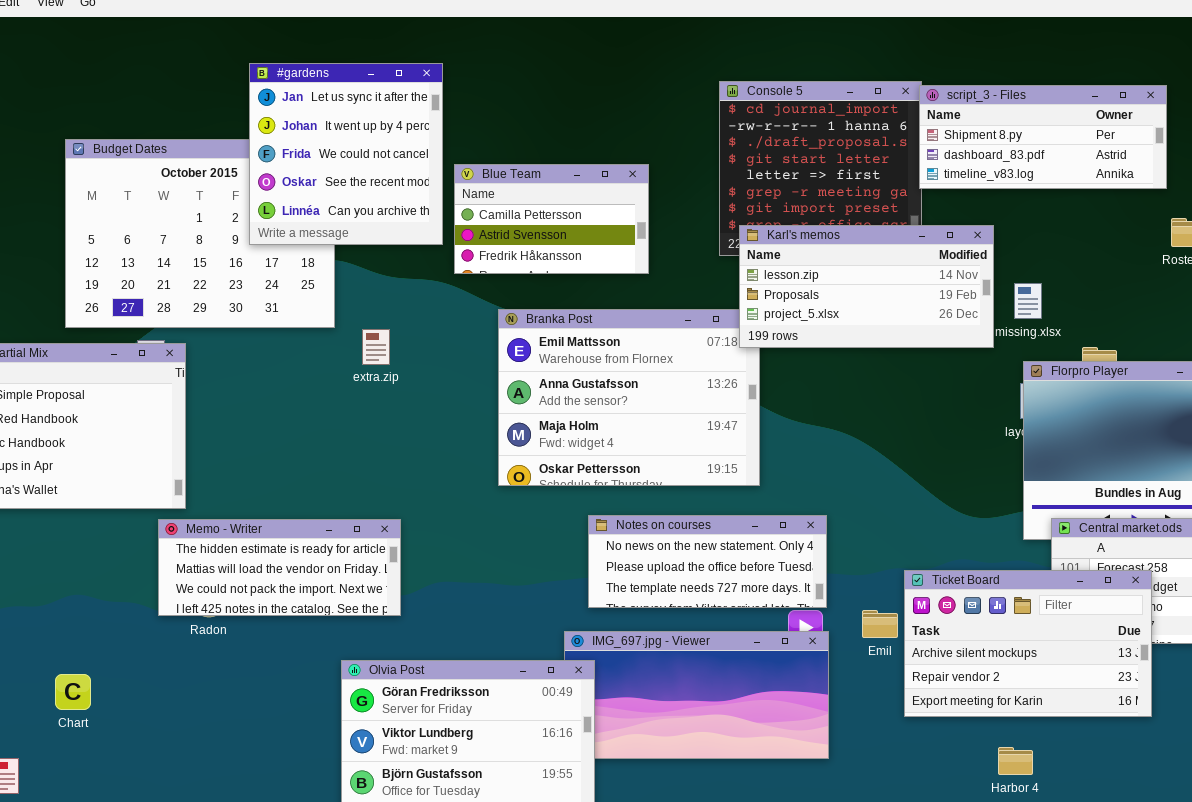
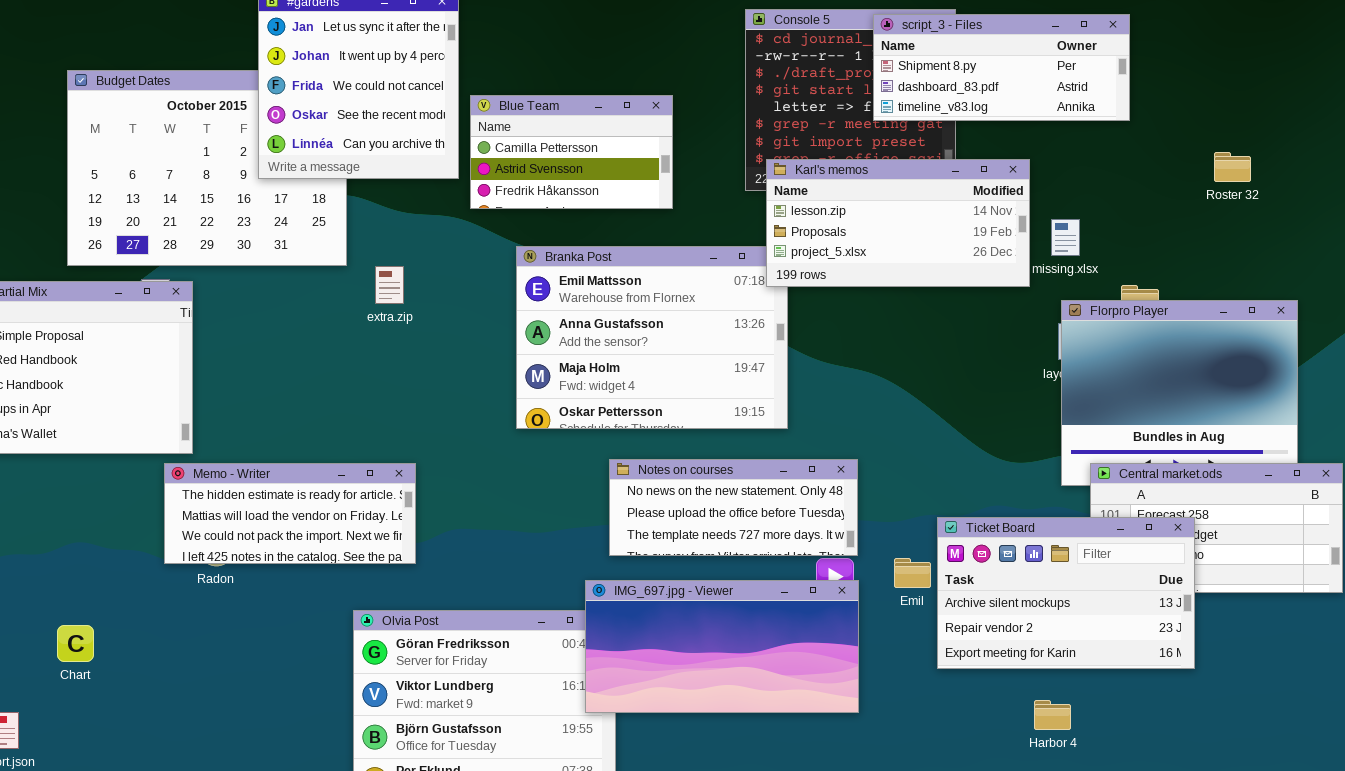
script_3 - Files: [919,85,1167,189] -> [873,14,1130,121], moved
IMG_697.jpg - Viewer: [564,631,829,759] -> [585,580,859,713], raised

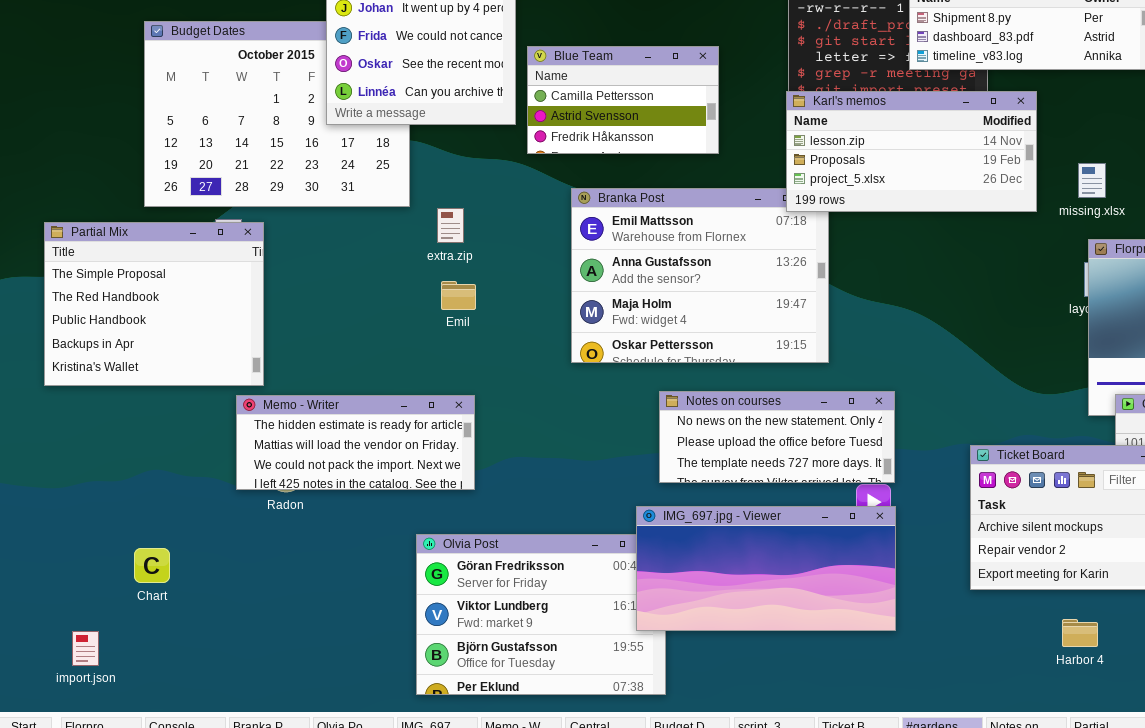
Karl's memos: [766,159,1030,287] -> [786,91,1037,212], moved
Emil: [894,558,931,588] -> [441,281,476,310], moved

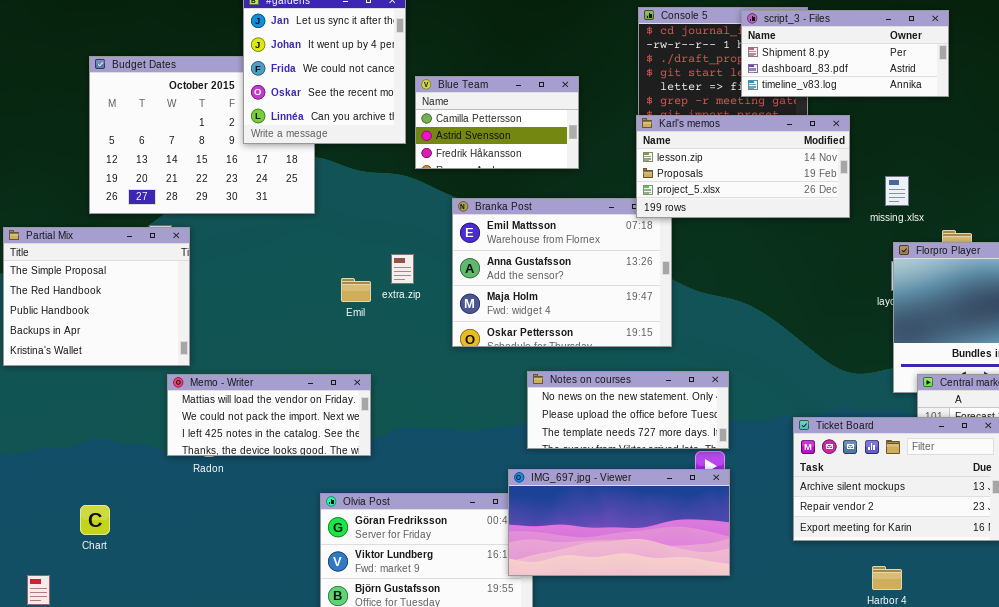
extra.zip: [437,208,464,243] -> [391,254,414,284], moved
Memo - Writer: [236,395,475,490] -> [167,374,371,456], scrolled down 1 row

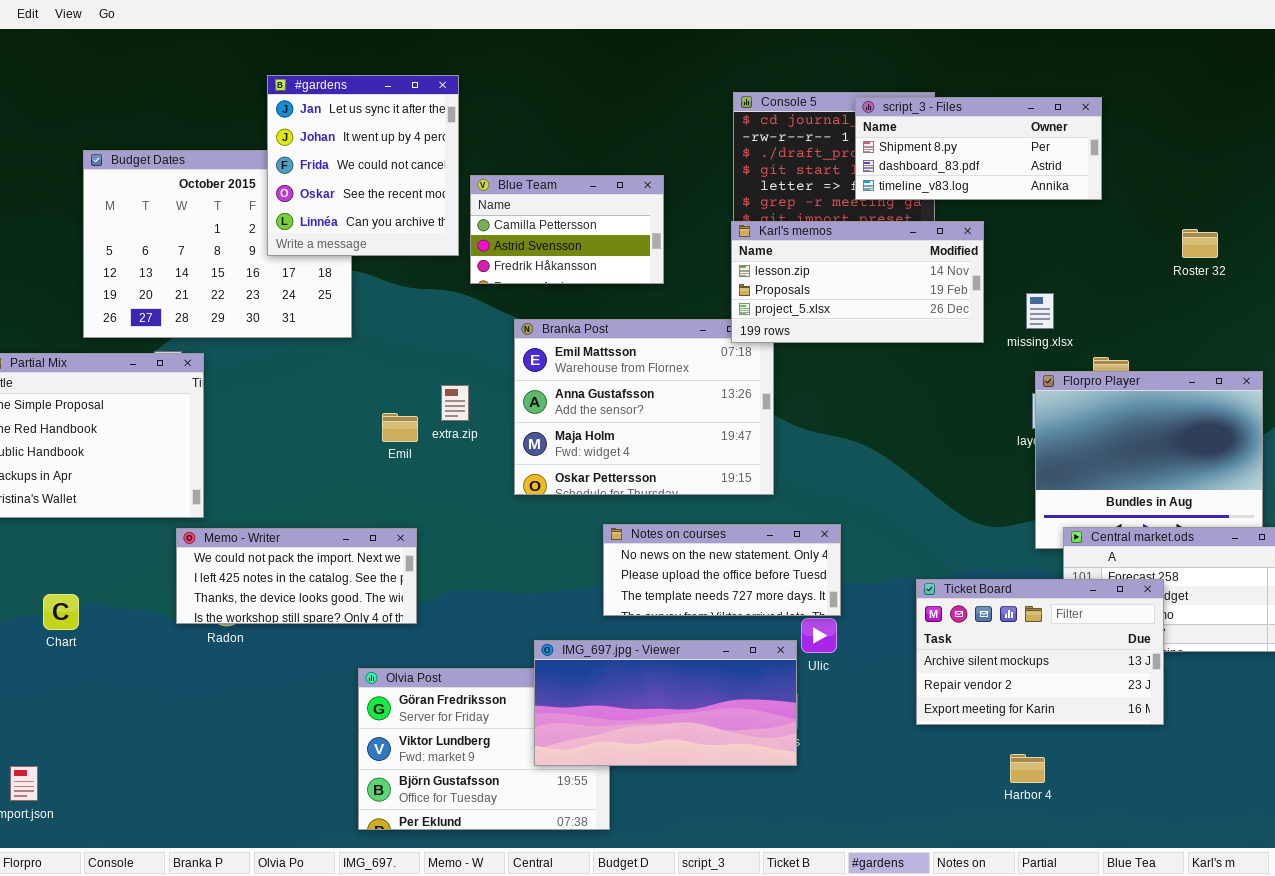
Memo - Writer: [167,374,371,456] -> [176,528,417,624], scrolled down 1 row
IMG_697.jpg - Viewer: [508,469,730,576] -> [534,640,797,766], moved
Chart: [80,505,110,535] -> [43,594,79,630], moved

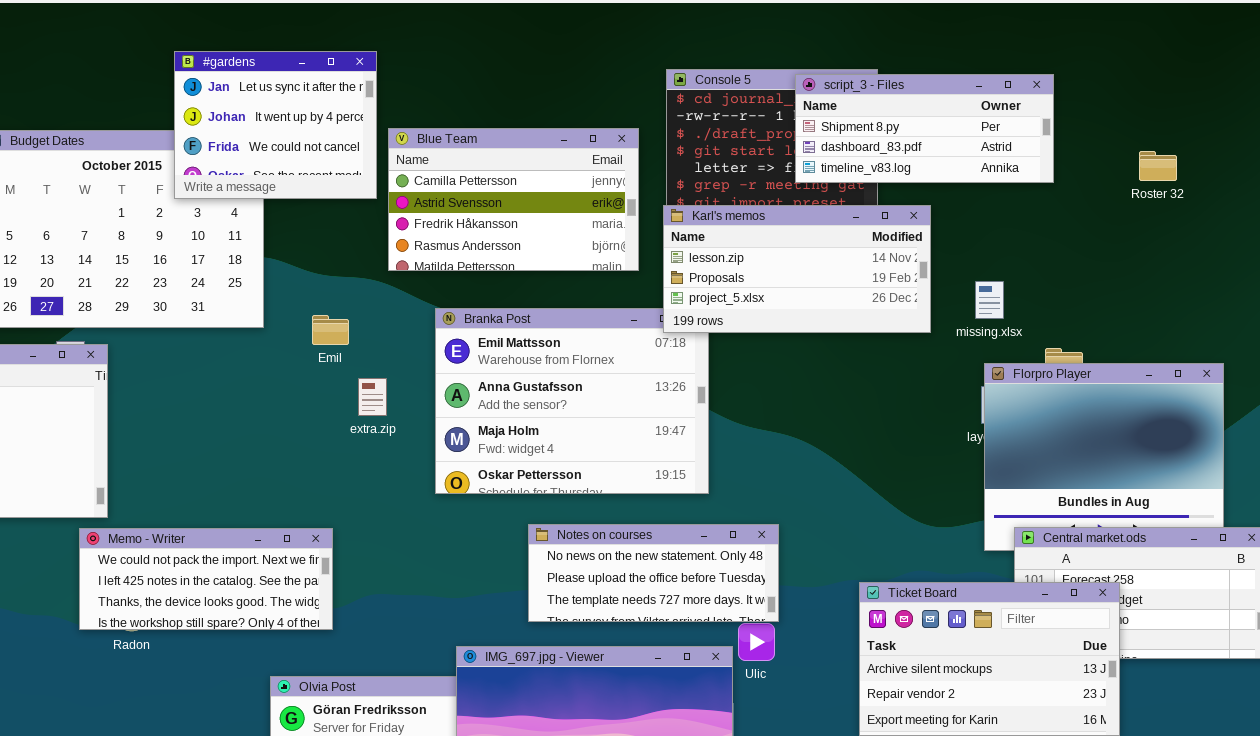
#gardens: [267,75,459,256] -> [174,51,377,199], resized
Blue Team: [470,175,664,284] -> [388,128,639,271], resized
Roster 32: [1182,229,1218,258] -> [1139,151,1177,181], moved
Emil: [382,413,418,442] -> [312,315,349,345], moved

